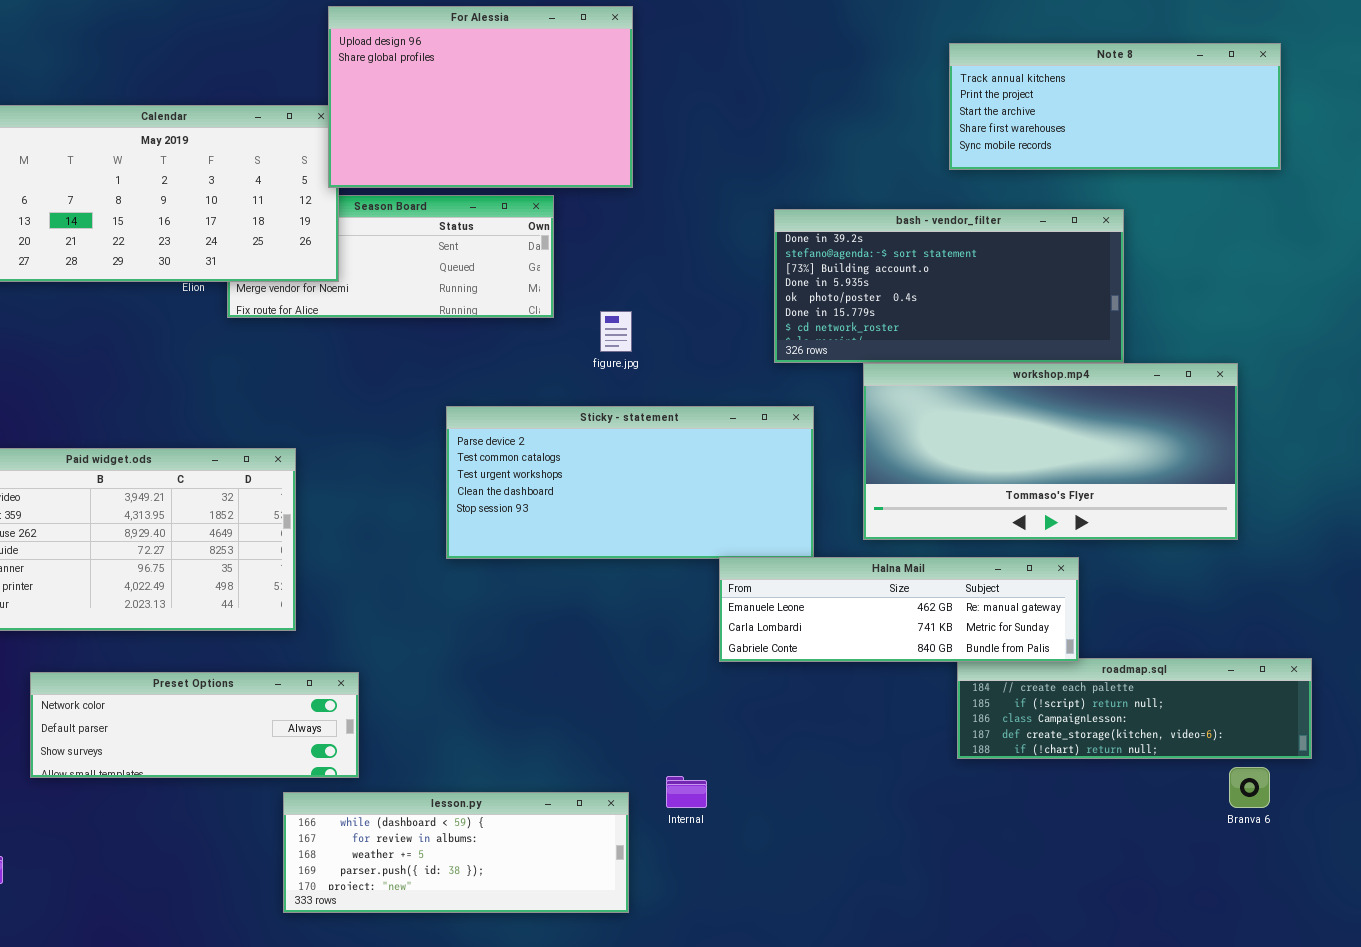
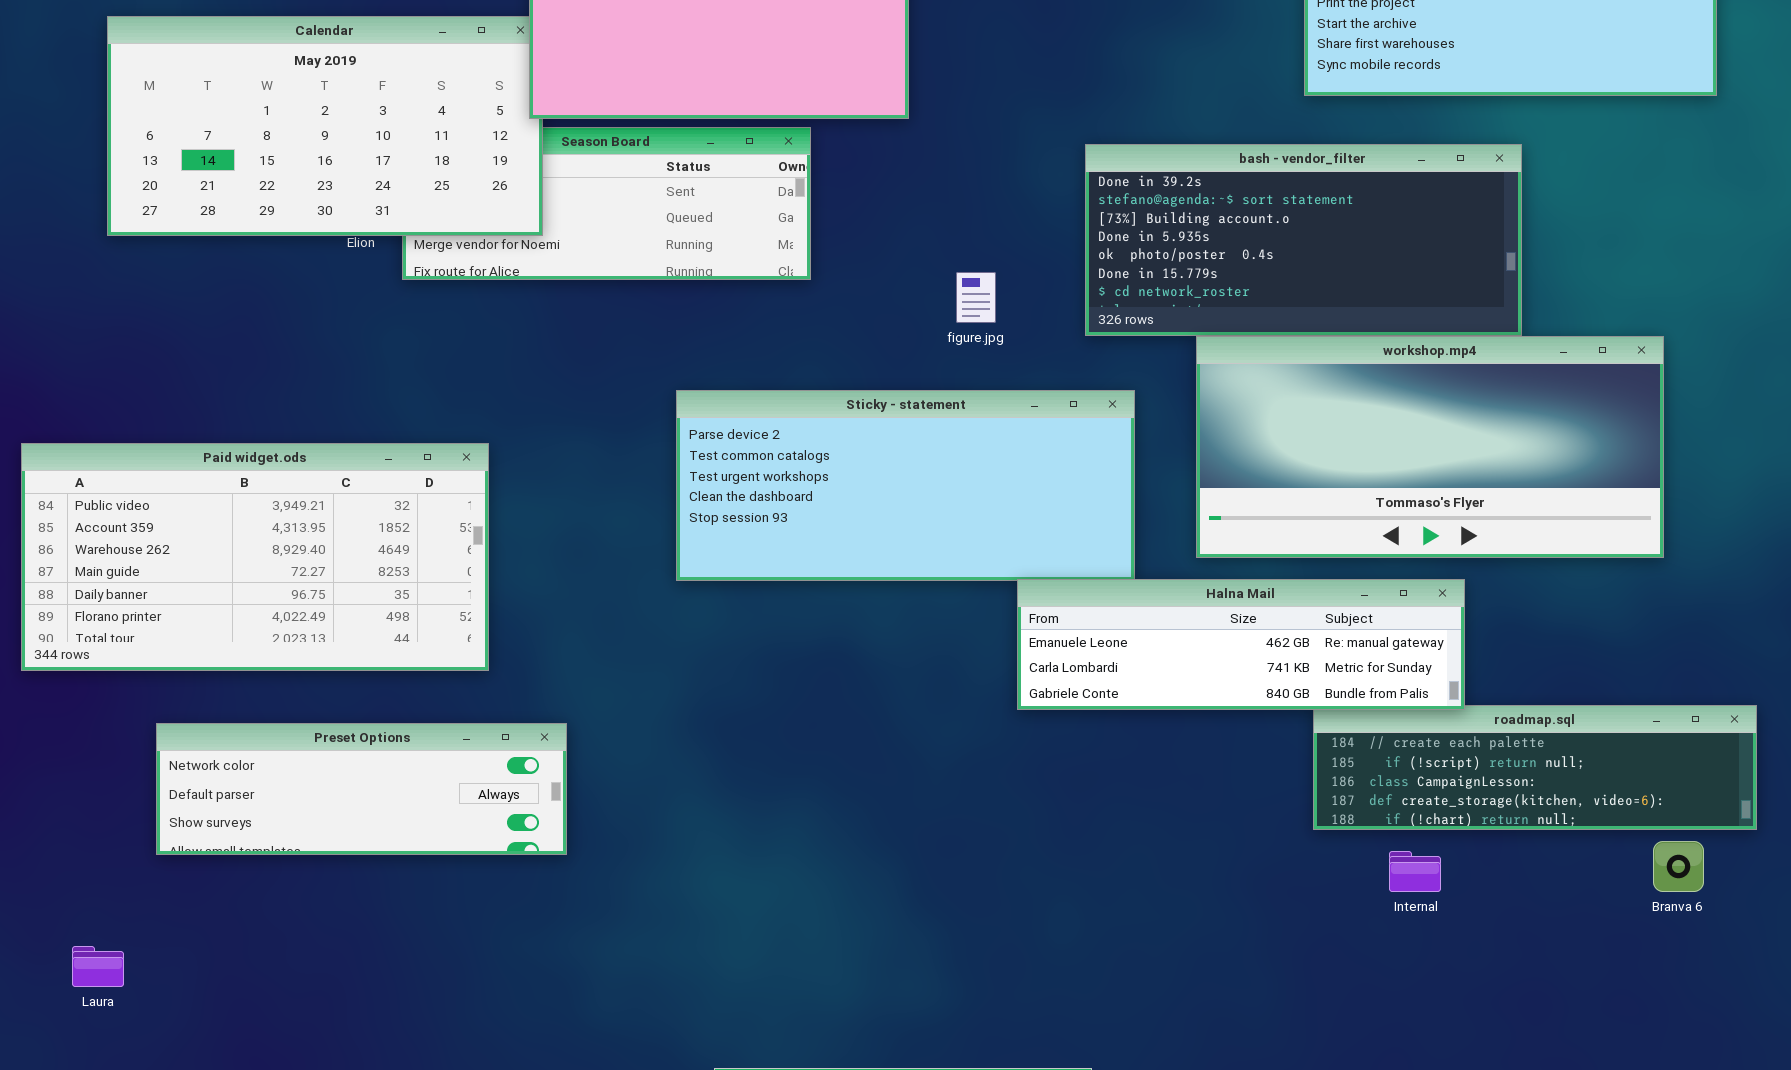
figure.jpg: [600,311,632,352] -> [956,272,996,323], moved
Internal: [666,776,707,808] -> [1389,851,1441,892], moved
lesson.py: [283,792,629,913] -> none, closed

